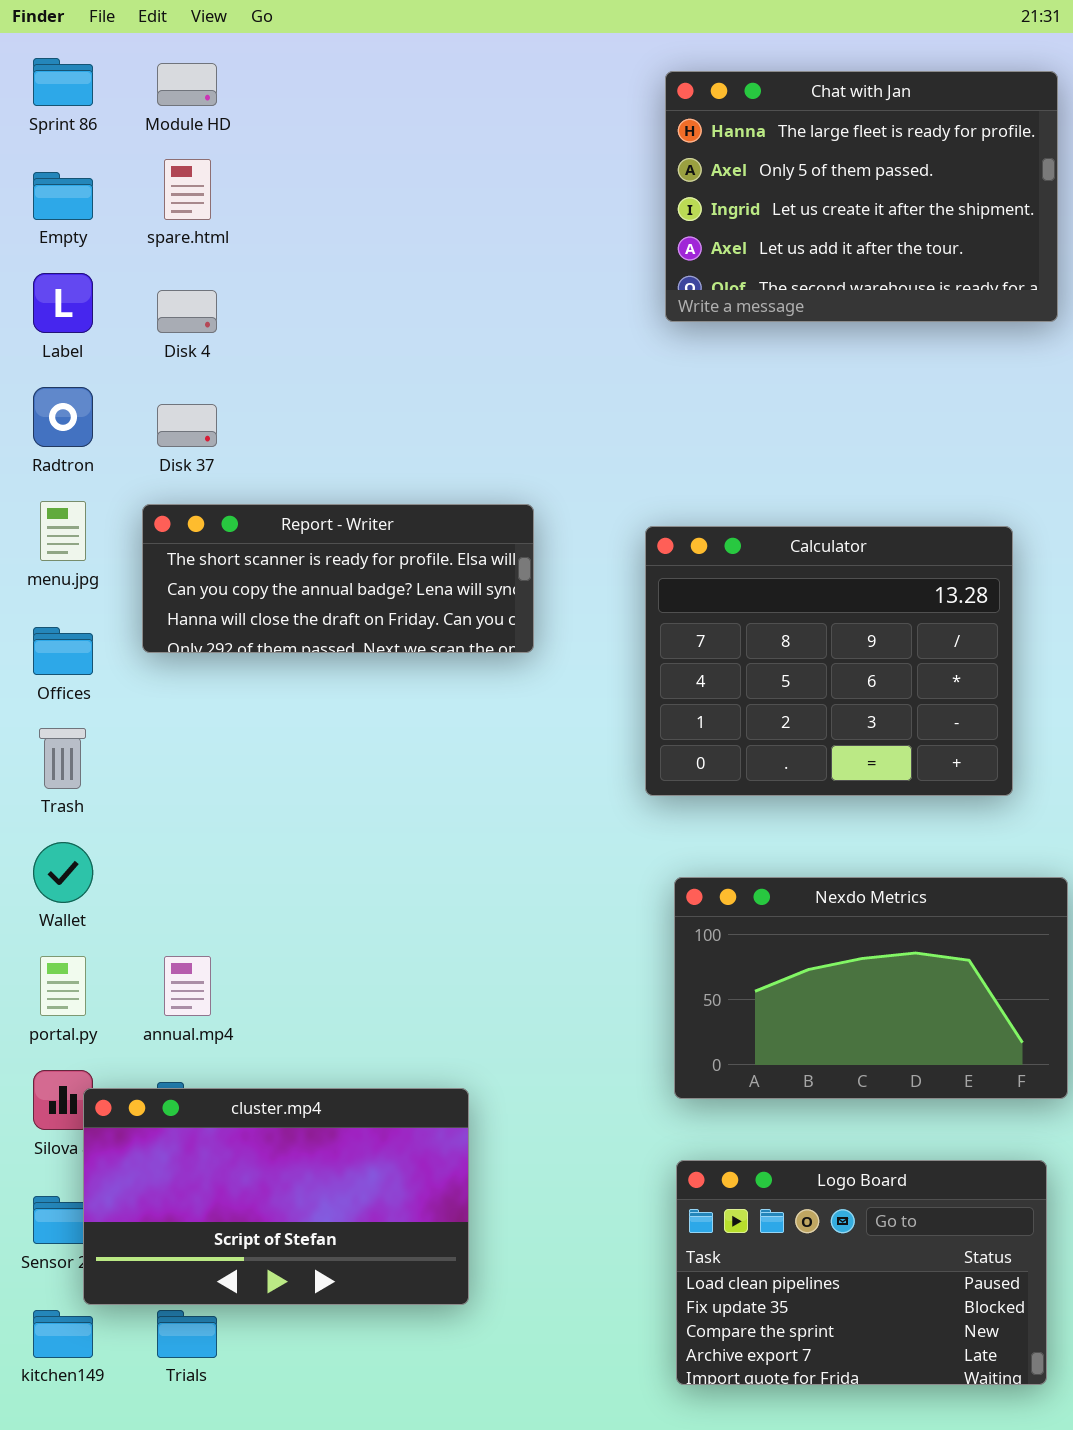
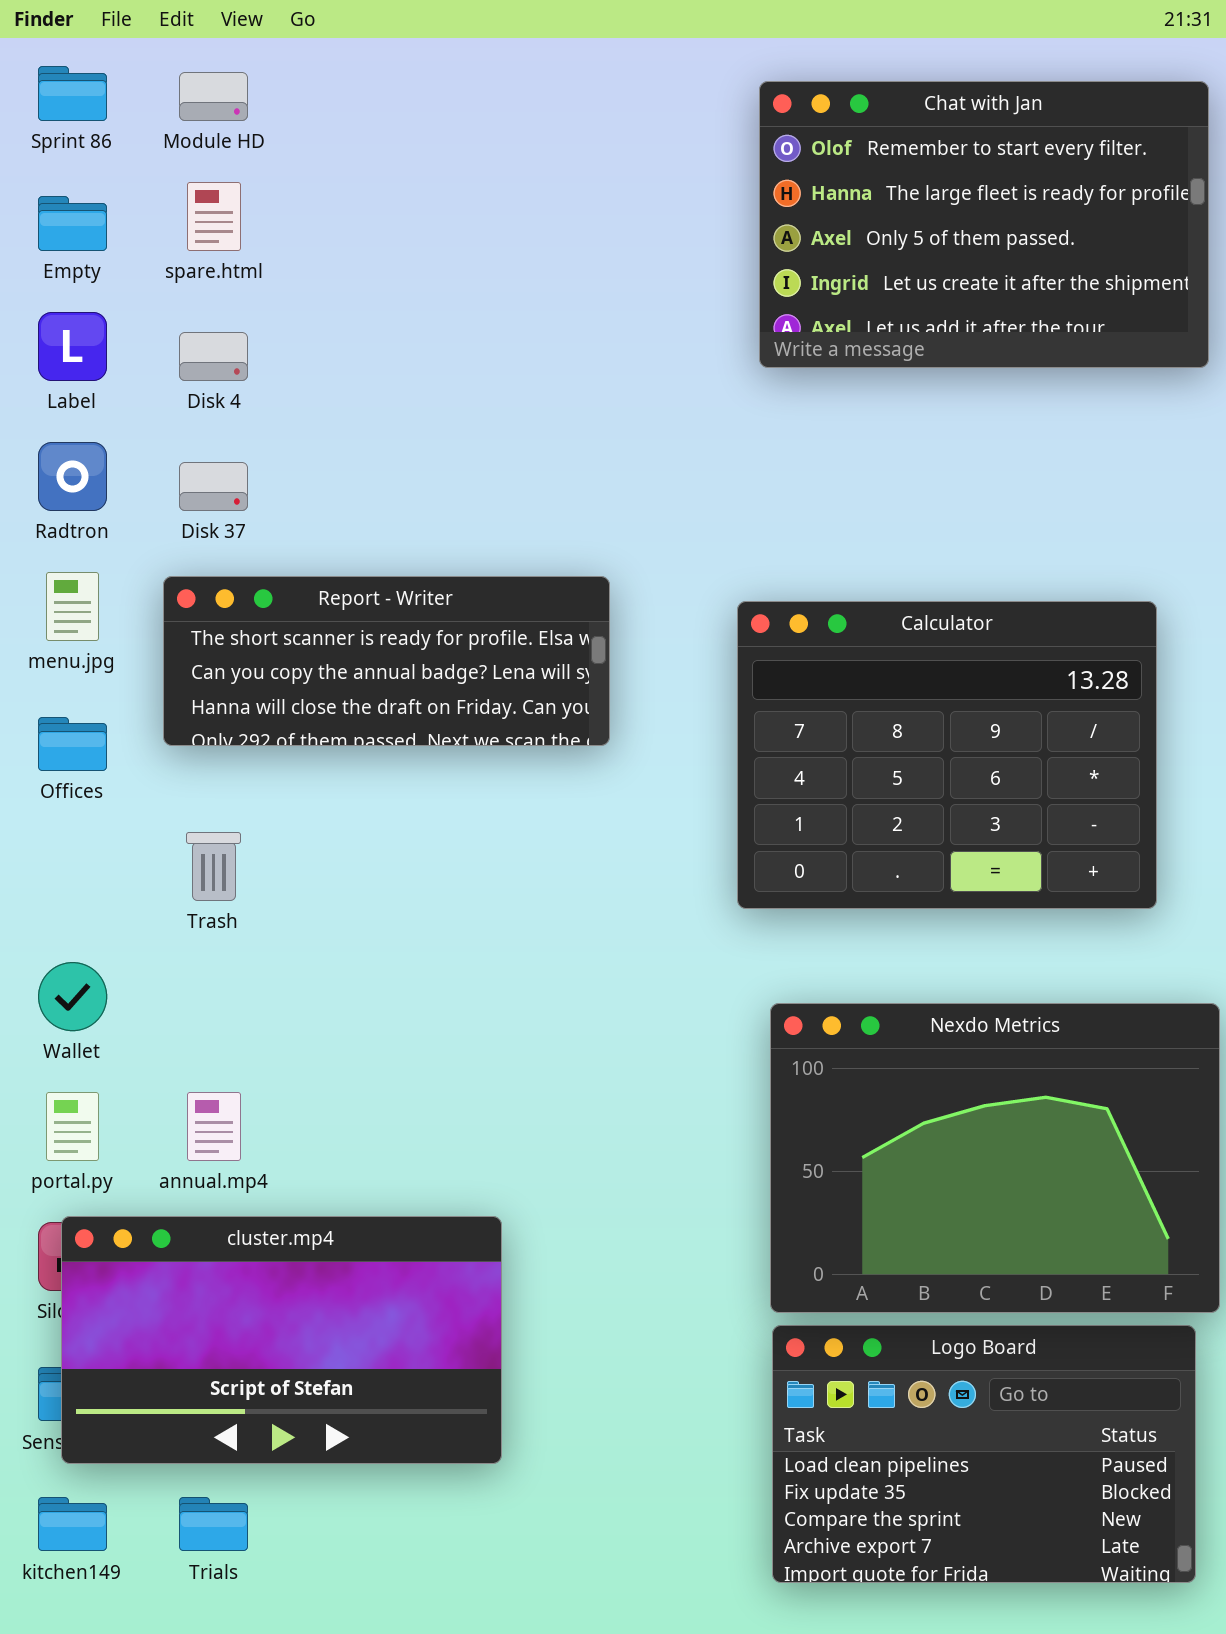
Chat with Jan: [665,71,1058,322] -> [759,81,1209,368], scrolled up 1 row
Trash: [39,728,86,789] -> [186,832,241,901], moved
Nexdo Metrics: [674,877,1068,1099] -> [770,1003,1220,1313], resized
cluster.mp4: [83,1088,469,1305] -> [61,1216,502,1464], moved

